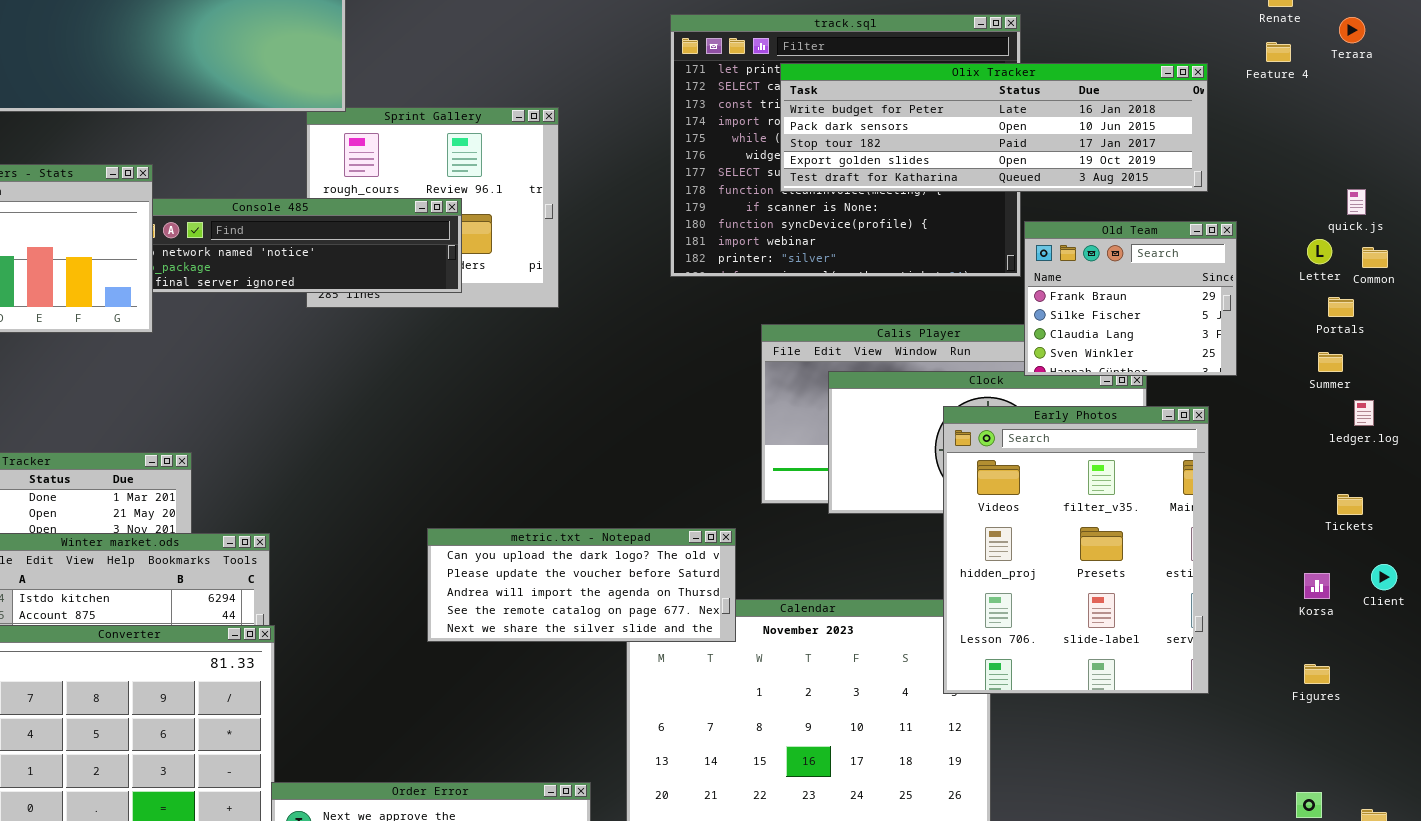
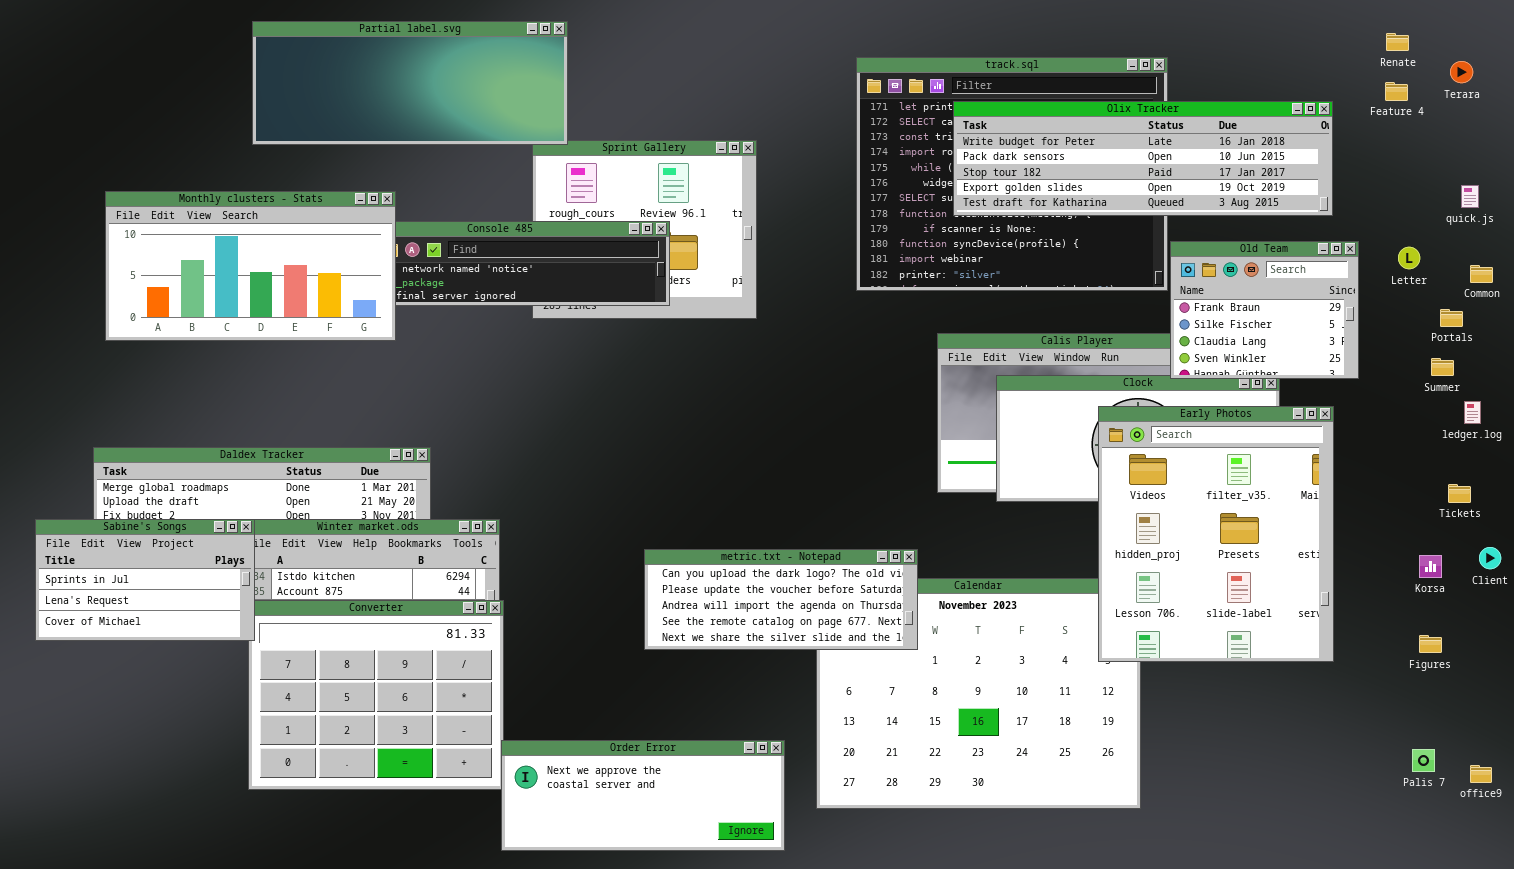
quick.js: [1347,189,1366,215] -> [1461,185,1479,208], moved
Letter: [1307,239,1332,264] -> [1398,247,1420,269], moved
metric.txt - Notepad: [427,528,736,642] -> [644,549,918,650], moved

